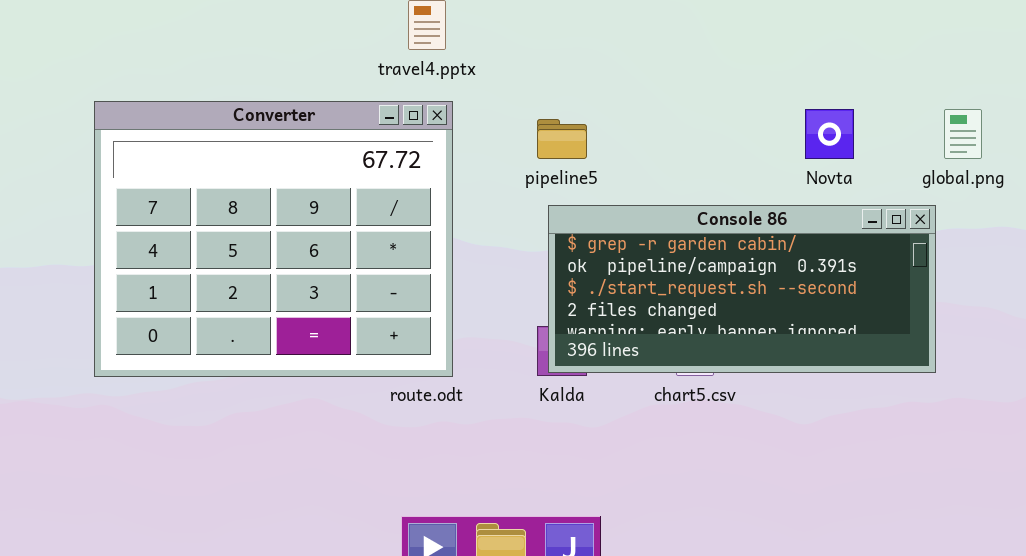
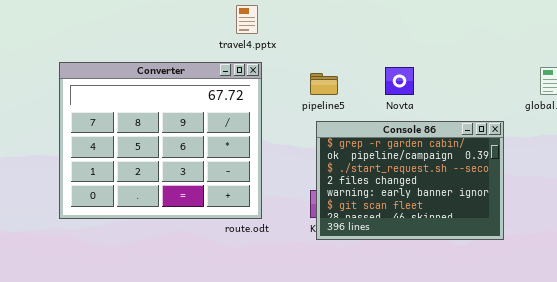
Novta: [805,109,854,159] -> [385,67,414,95], moved
Console 86: [548,205,936,373] -> [316,121,504,240], resized

